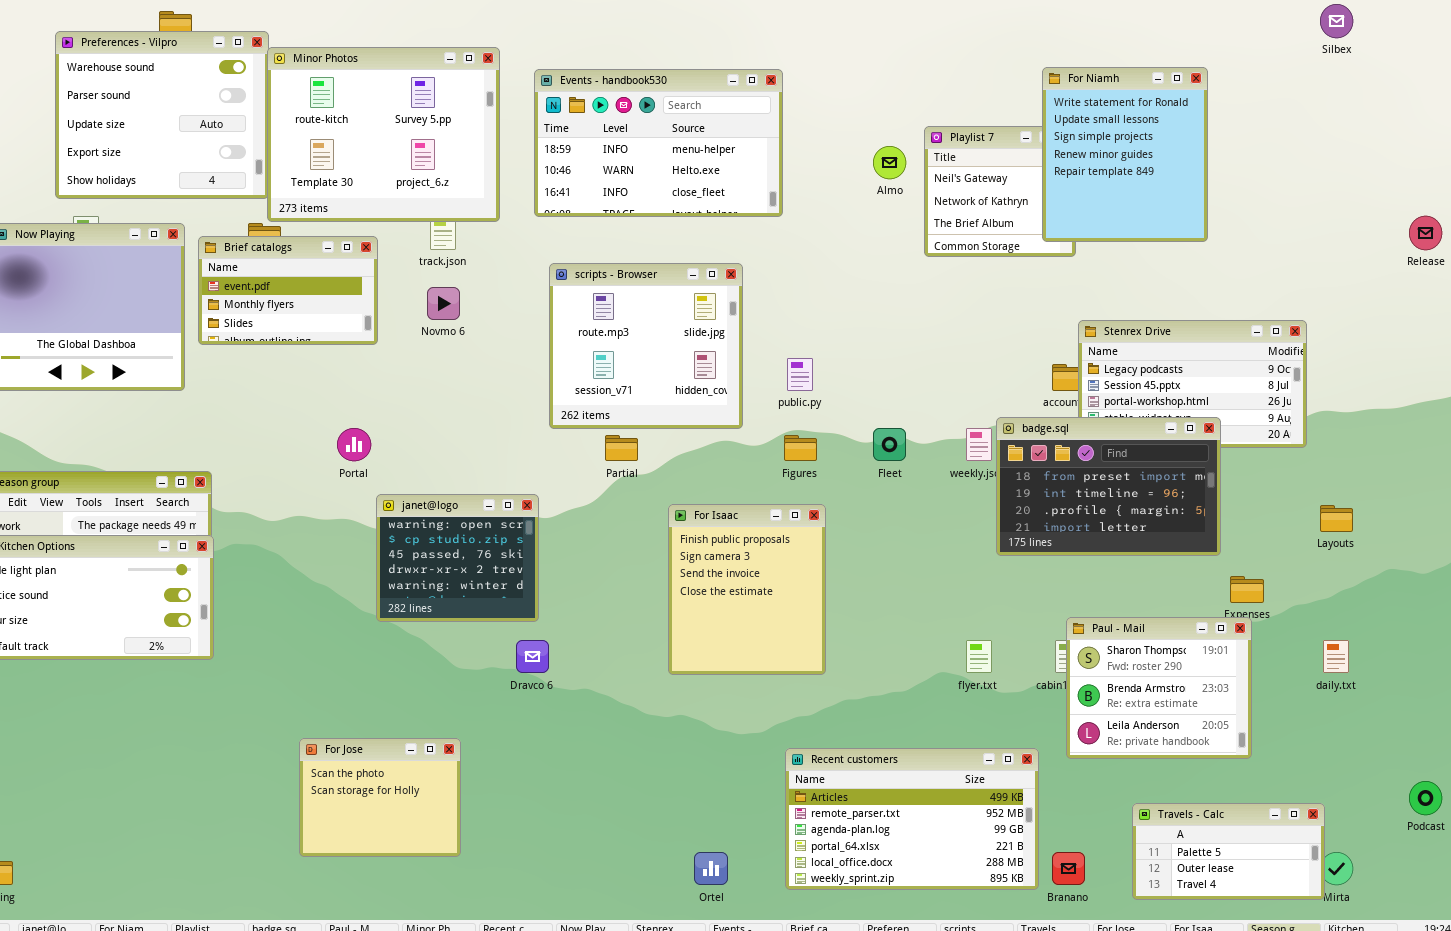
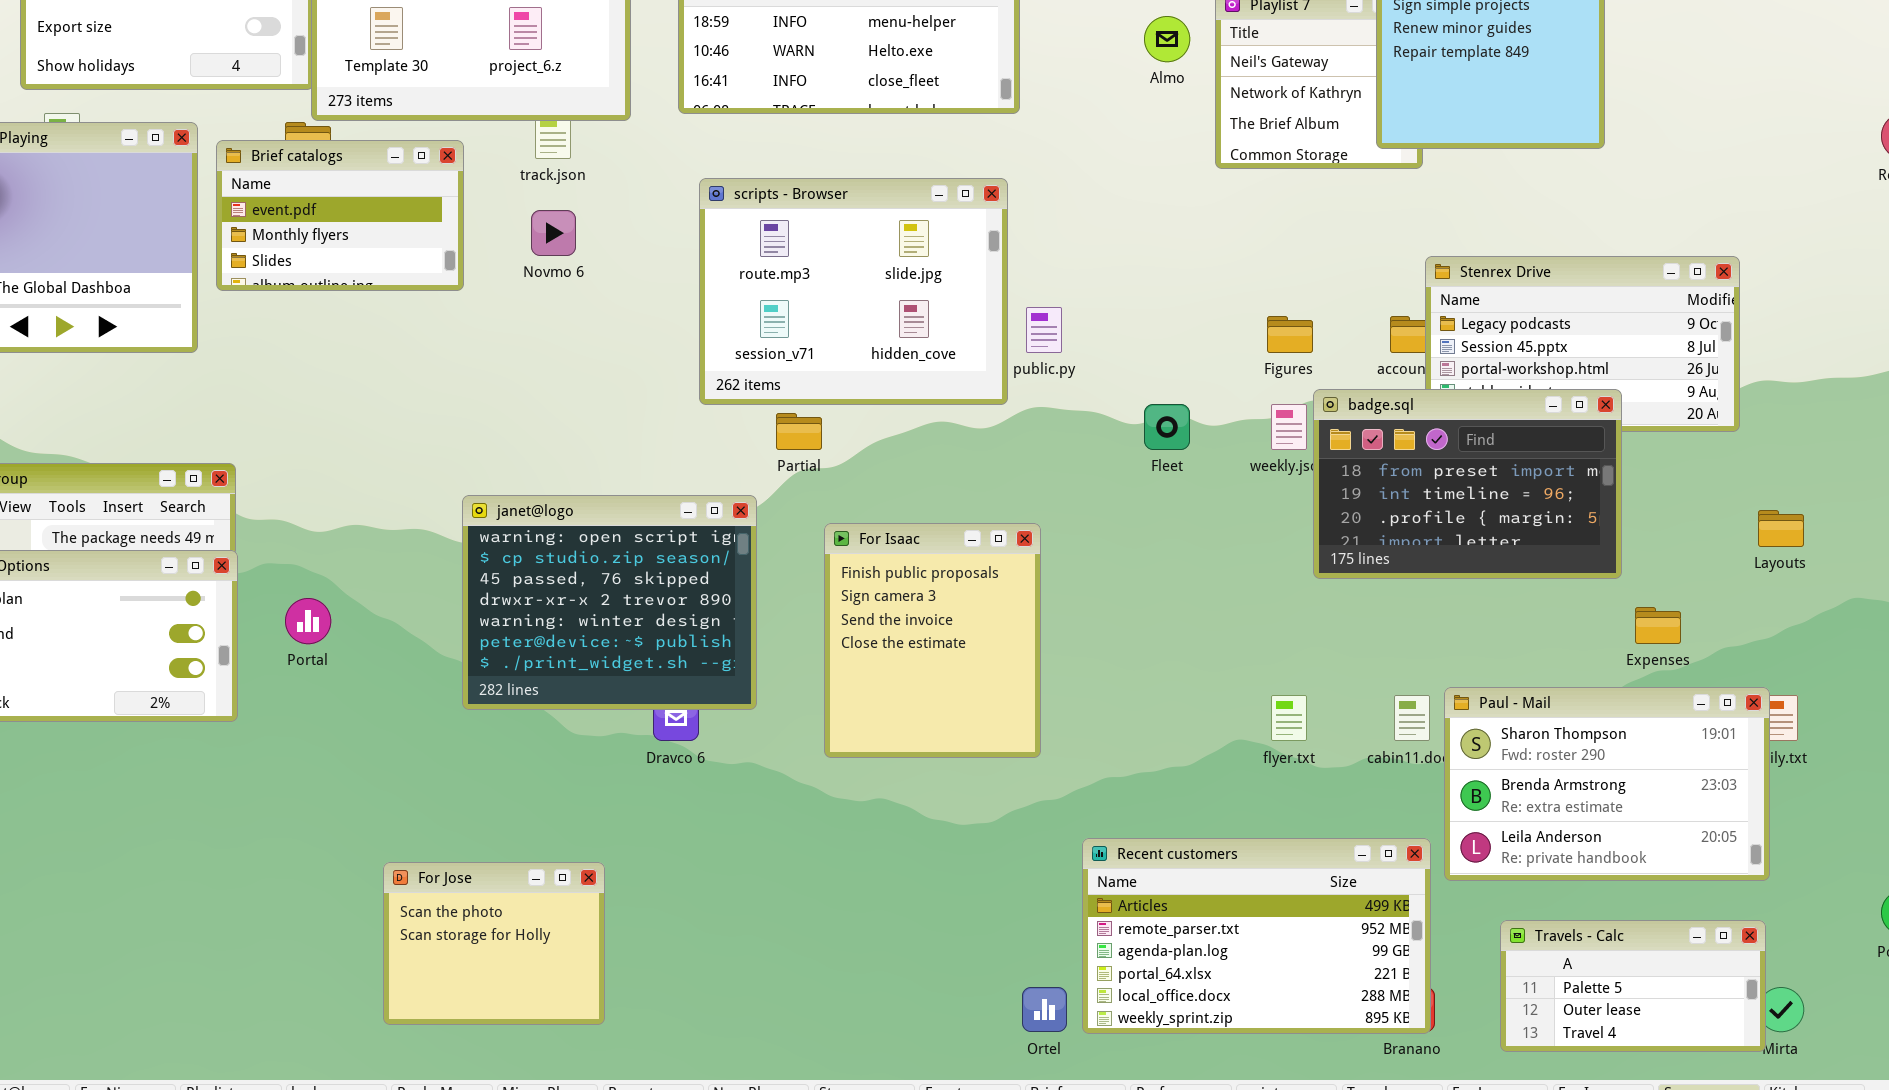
scripts - Browser: [549,263,743,429] -> [699,178,1008,405], resized
Portal: [337,428,371,461] -> [285,598,331,644], moved
Figures: [784,435,817,461] -> [1267,316,1313,353], moved
janet@logo: [376,494,539,622] -> [462,495,757,710], resized
For Isaac: [668,504,826,675] -> [824,523,1041,758], moved
Paul - Mail: [1066,617,1252,759] -> [1444,687,1770,881], moved, resized
For Jose: [299,738,461,857] -> [383,862,605,1025], moved
Recent customers: [785,748,1039,890] -> [1082,838,1431,1034], moved
Ortel: [694,852,728,885] -> [1022,987,1067,1032], moved

